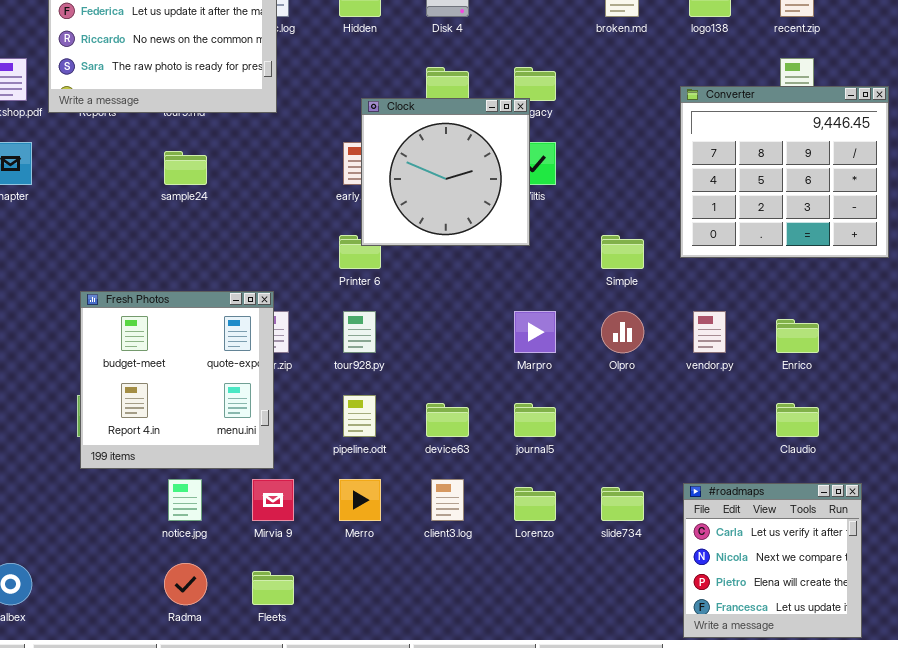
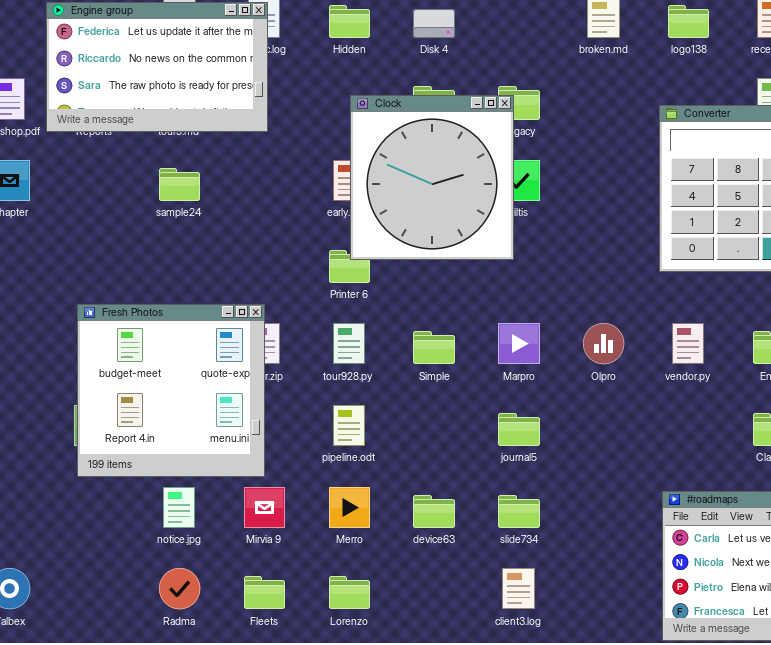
Clock: [361,98,530,246] -> [350,95,514,260], resized
Simple: [601,235,644,269] -> [413,331,455,364], moved
device63: [426,403,469,437] -> [413,495,455,528], moved
client3.log: [431,479,464,521] -> [502,568,535,609], moved
Lorenzo: [514,487,556,521] -> [329,576,370,609], moved
slide734: [601,487,644,521] -> [498,495,540,528], moved

